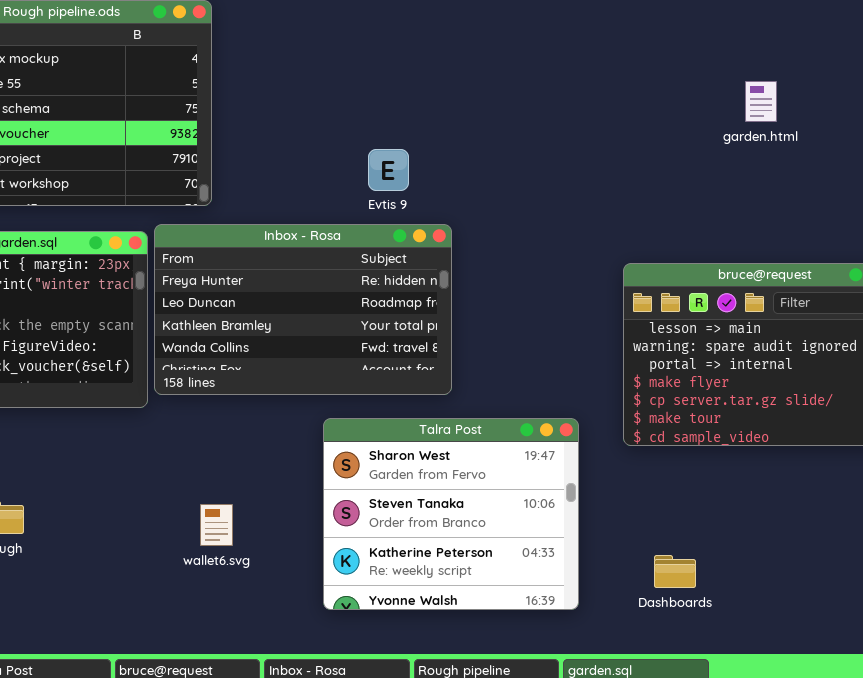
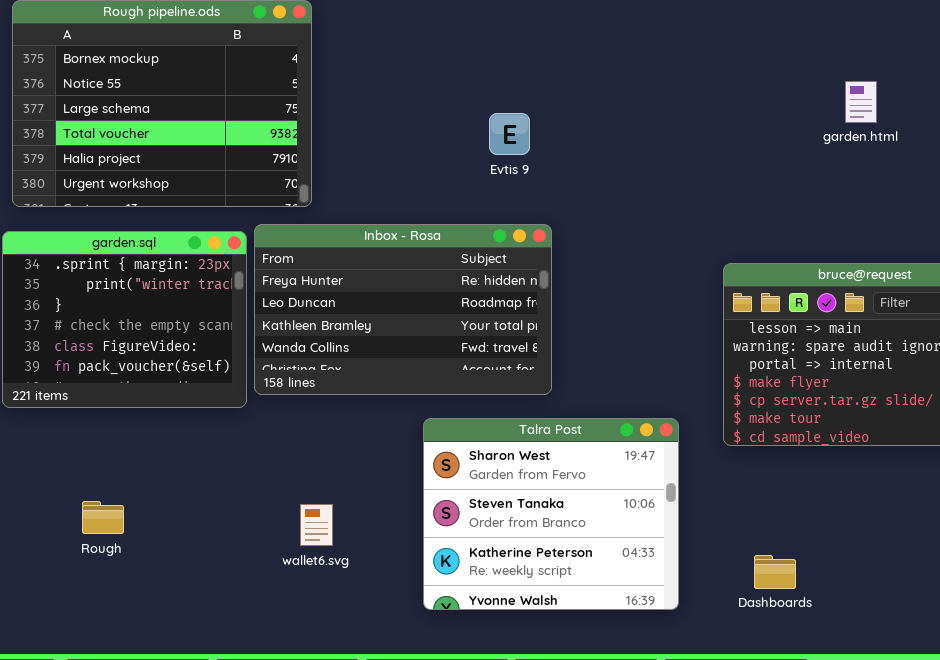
Evtis 9: [368,149,409,191] -> [489,113,530,155], moved

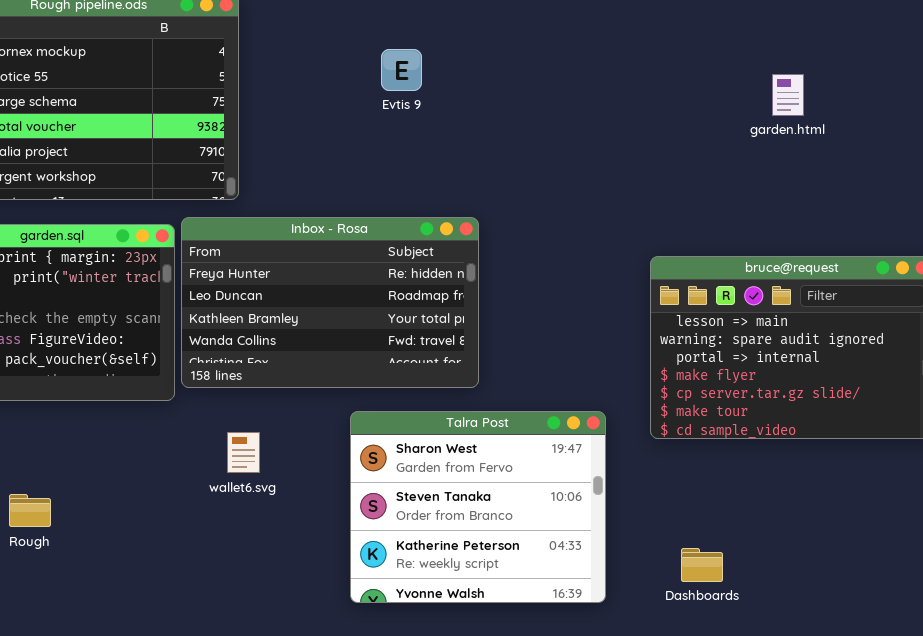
Evtis 9: [489,113,530,155] -> [381,49,422,91], moved
wallet6.svg: [300,504,333,546] -> [227,432,260,473], moved

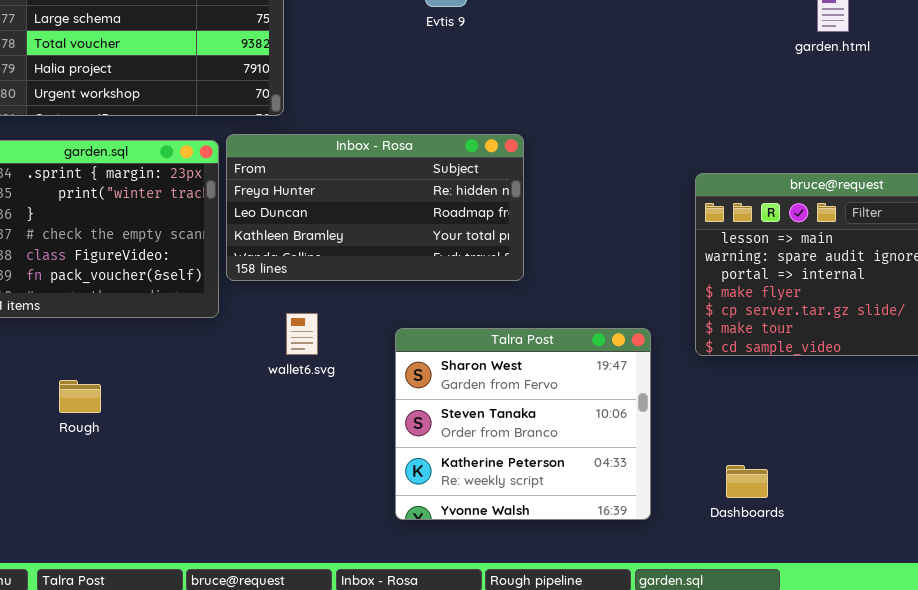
Inbox - Rosa: [181,217,479,388] -> [226,134,524,281], resized
wallet6.svg: [227,432,260,473] -> [286,313,318,355], moved
Rough: [9,494,51,527] -> [59,380,101,413], moved

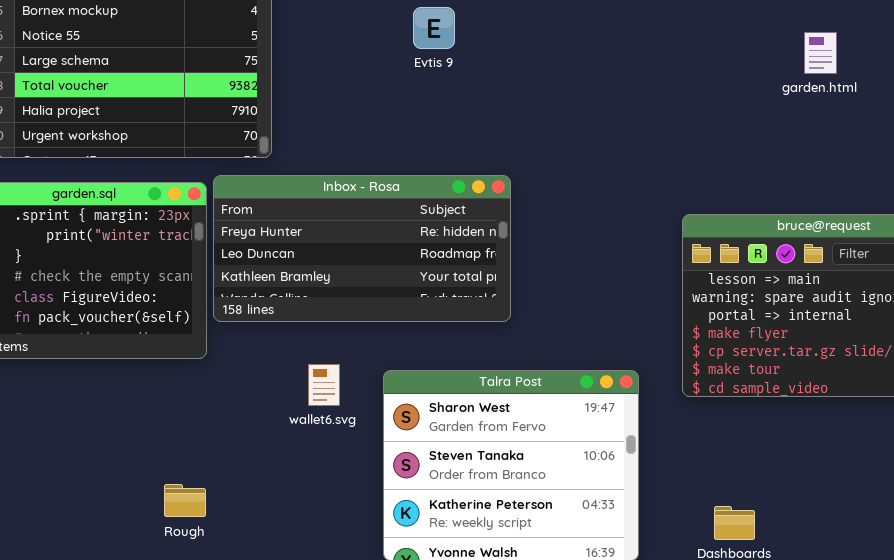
wallet6.svg: [286,313,318,355] -> [308,364,340,406], moved
Rough: [59,380,101,413] -> [164,484,206,517], moved

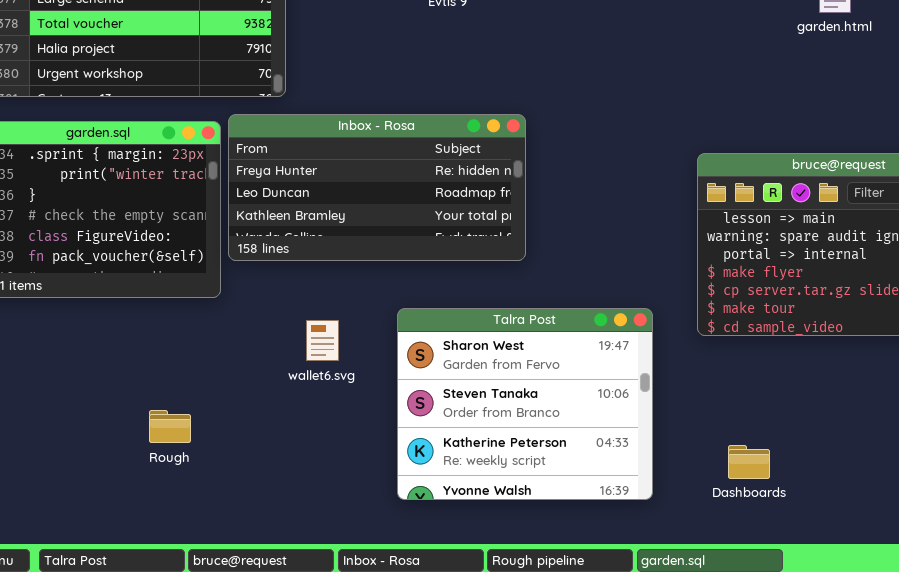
wallet6.svg: [308,364,340,406] -> [306,320,339,361], moved
Rough: [164,484,206,517] -> [149,410,191,443], moved

